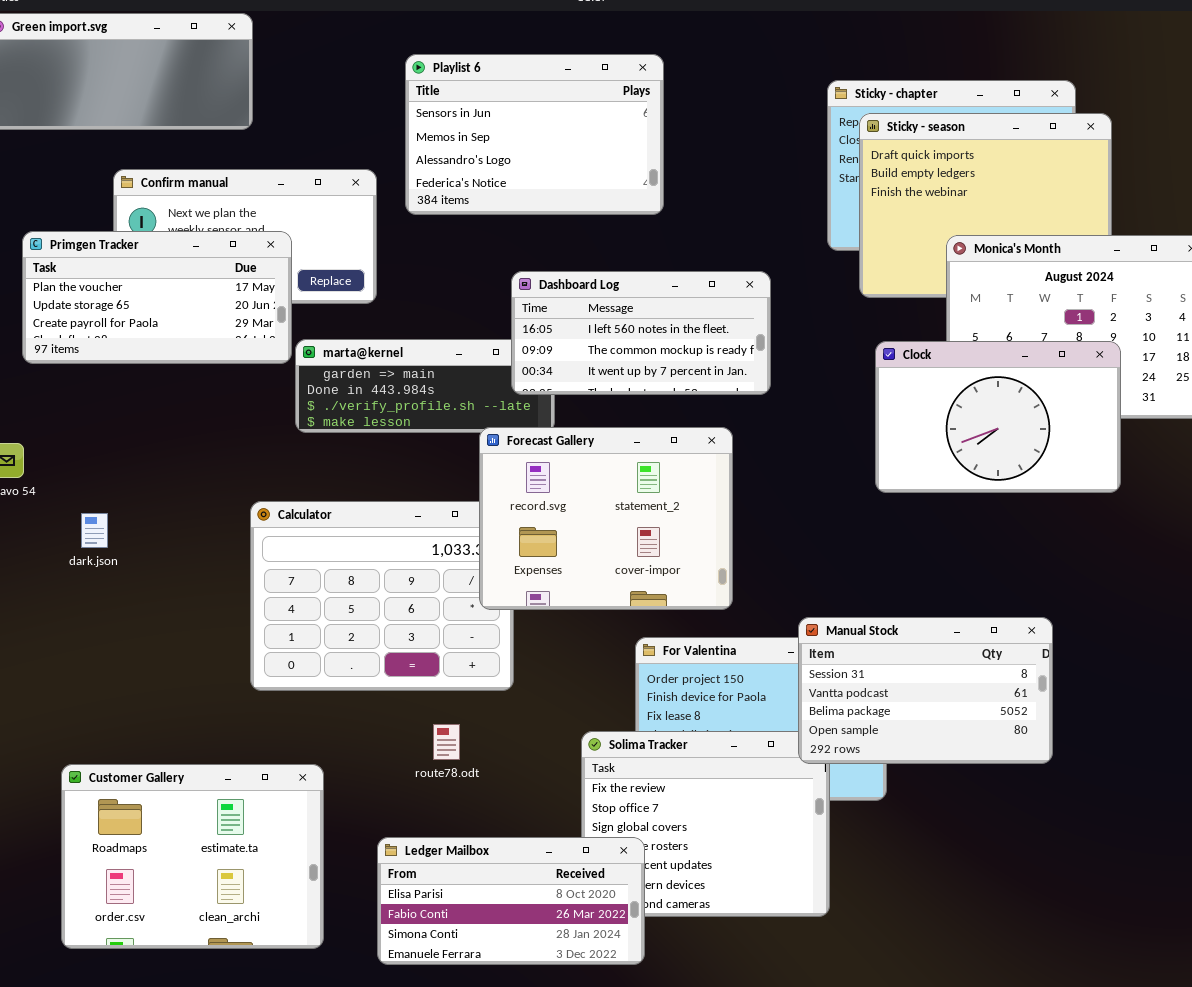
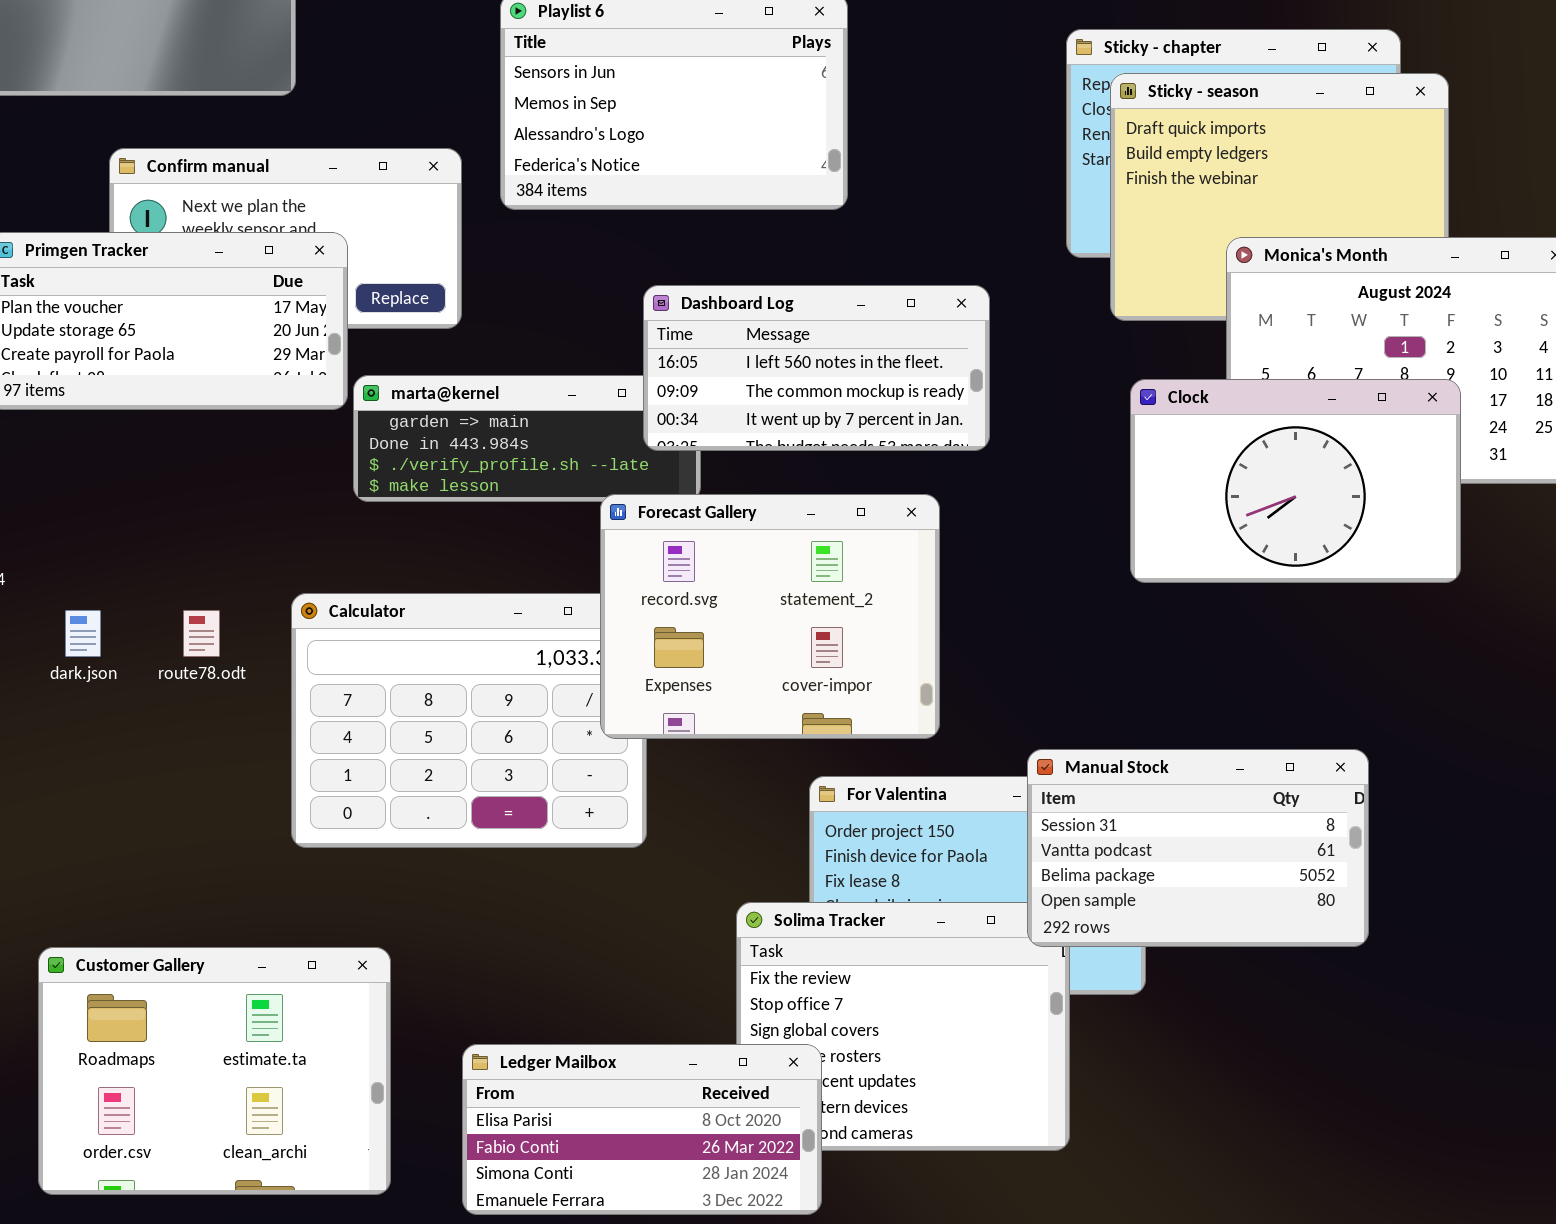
route78.odt: [433,724,460,760] -> [183,610,220,657], moved

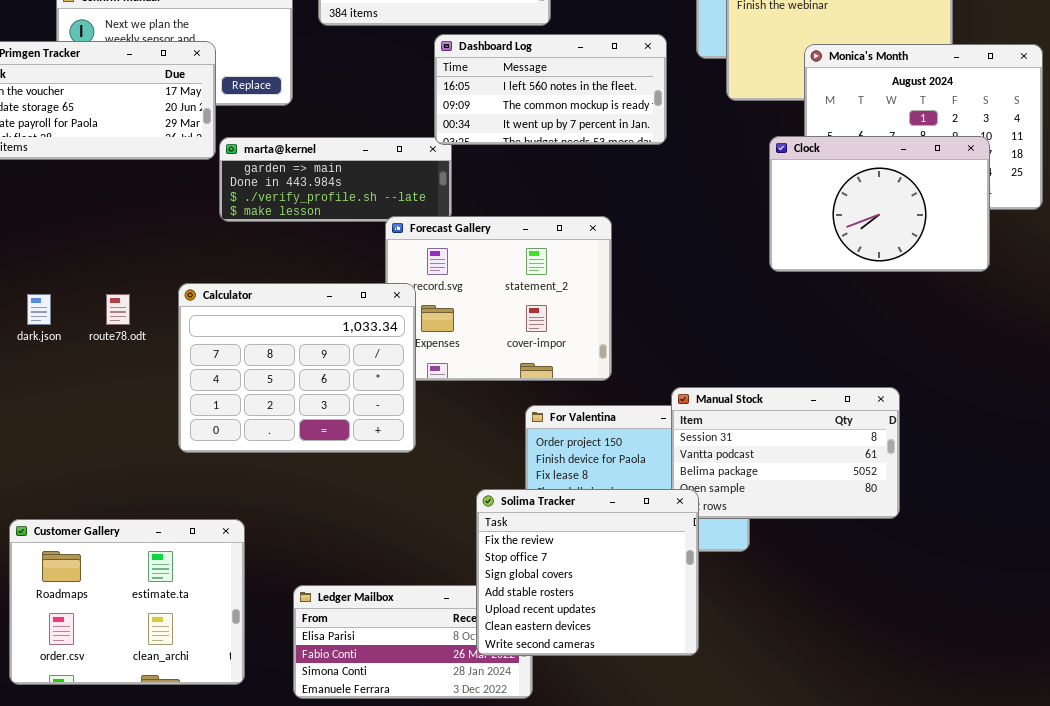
Dashboard Log: [643,285,990,451] -> [434,34,667,145], moved
Clock: [1130,379,1461,583] -> [769,136,990,272], moved
Calculator: [291,593,647,848] -> [178,283,416,453], raised
Solima Tracker: [736,902,1070,1151] -> [476,489,699,656], raised

